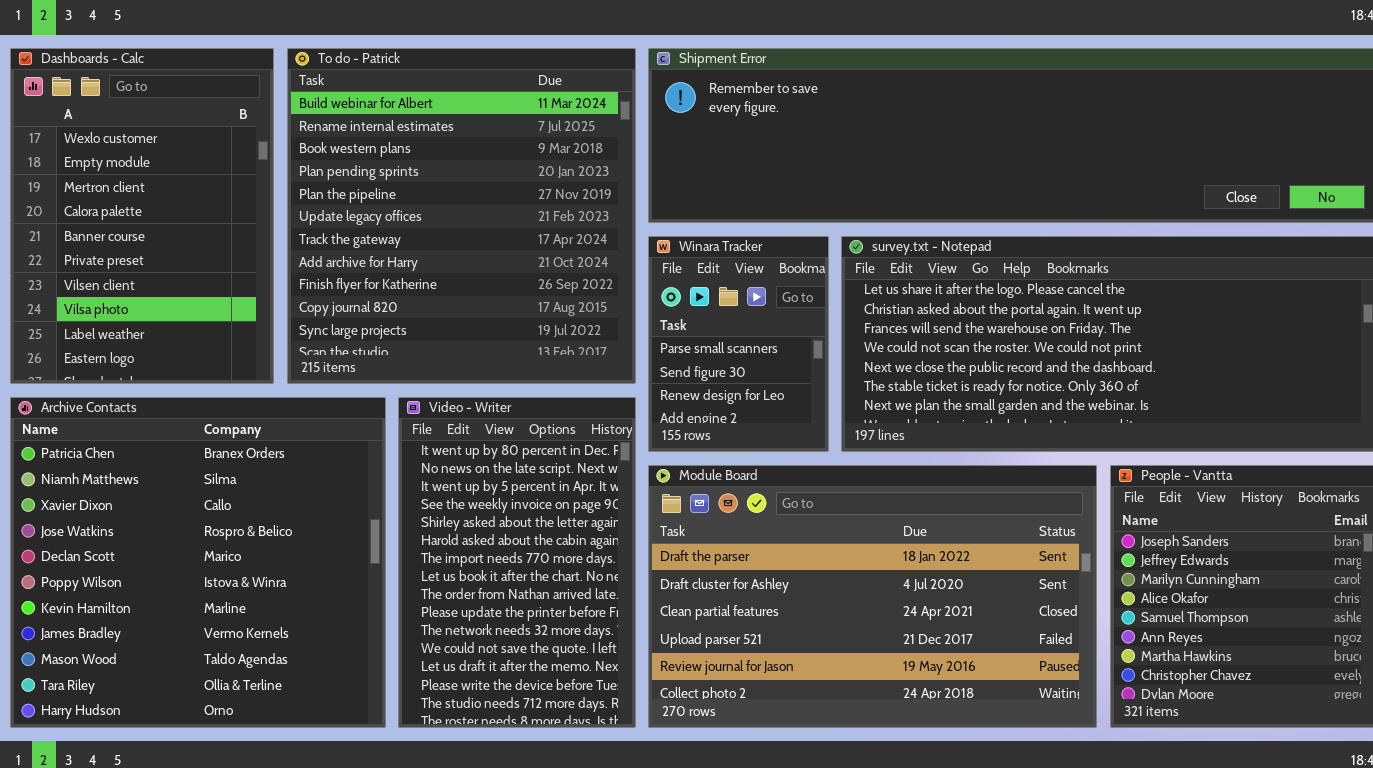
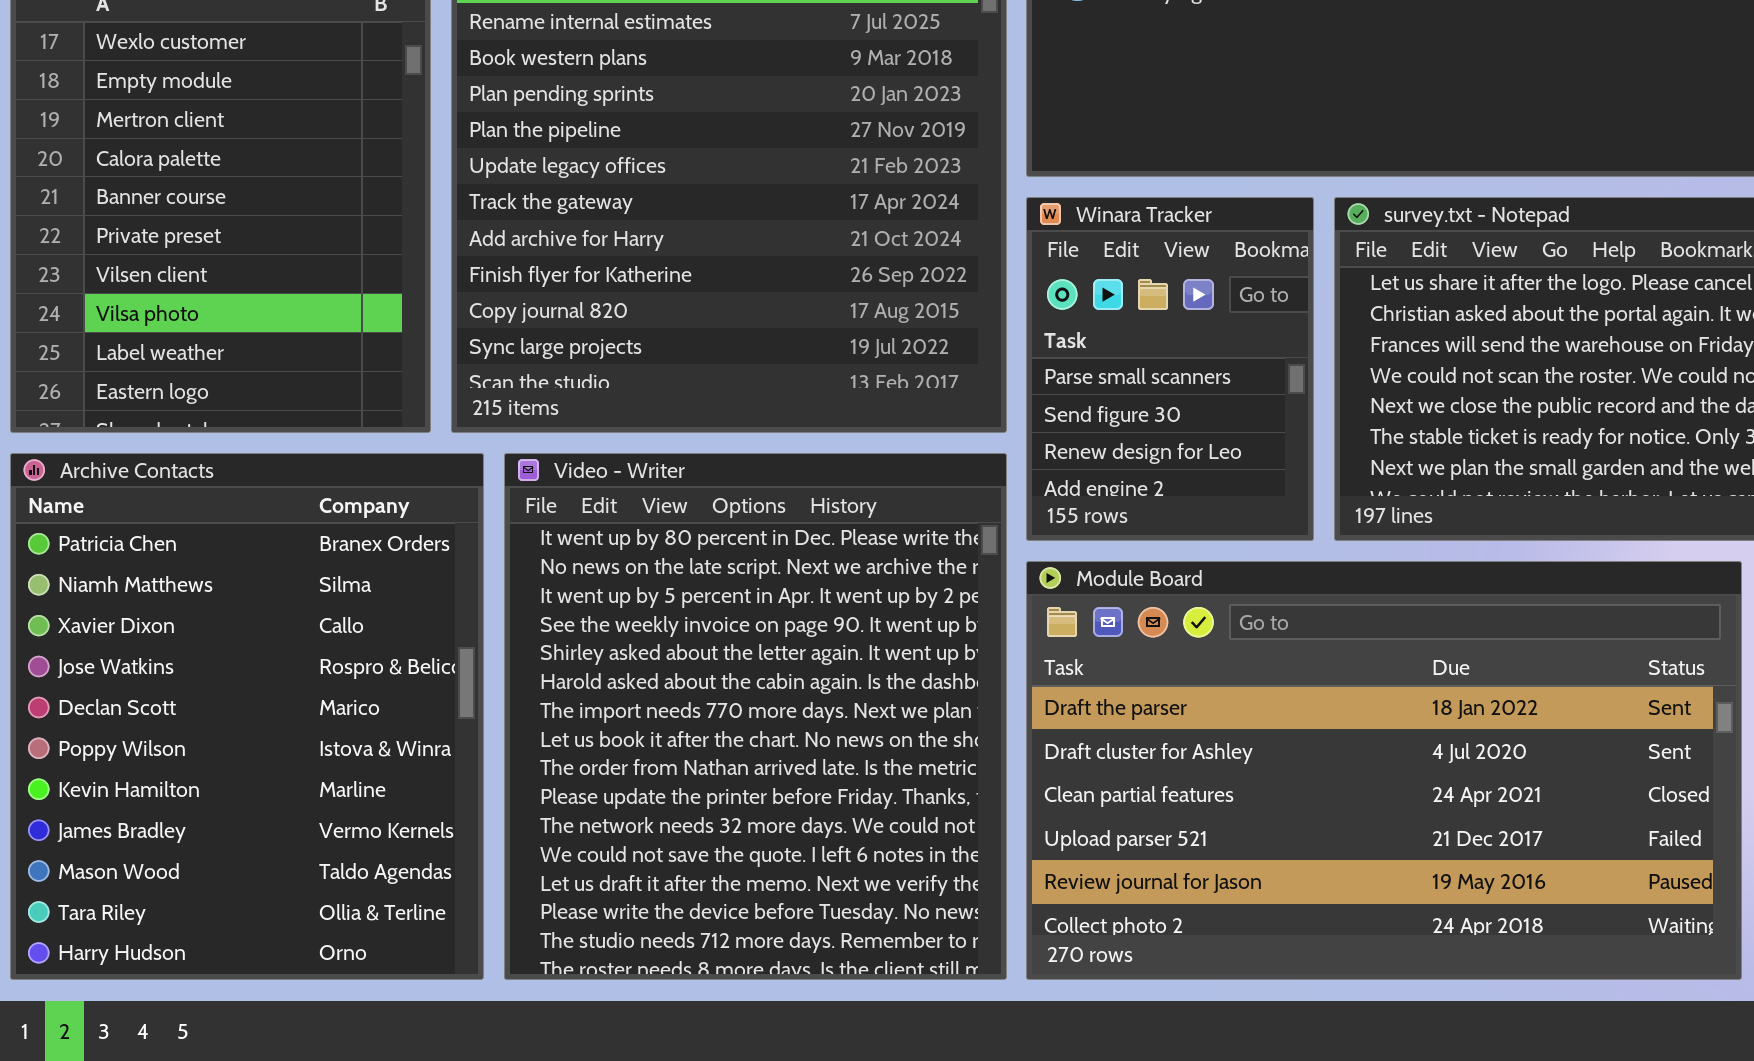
Archive Contacts: [10,397,386,728] -> [10,453,484,980], resized
Video - Writer: [398,397,636,728] -> [504,453,1007,980], resized

